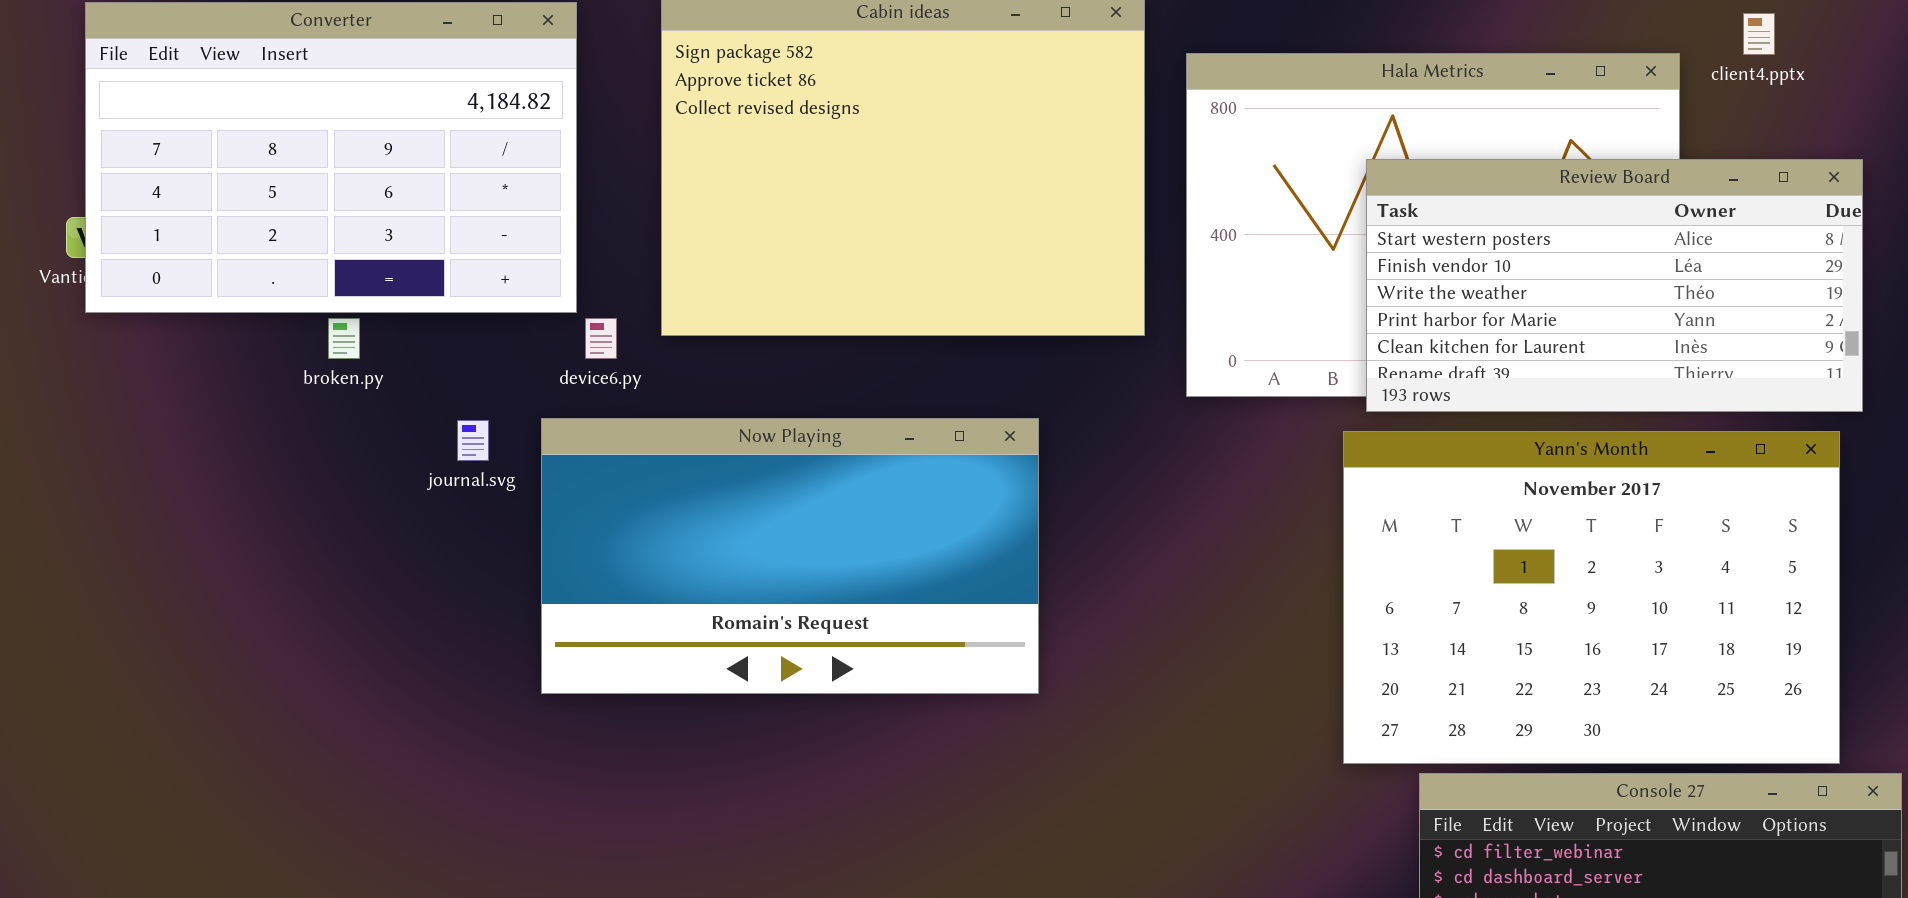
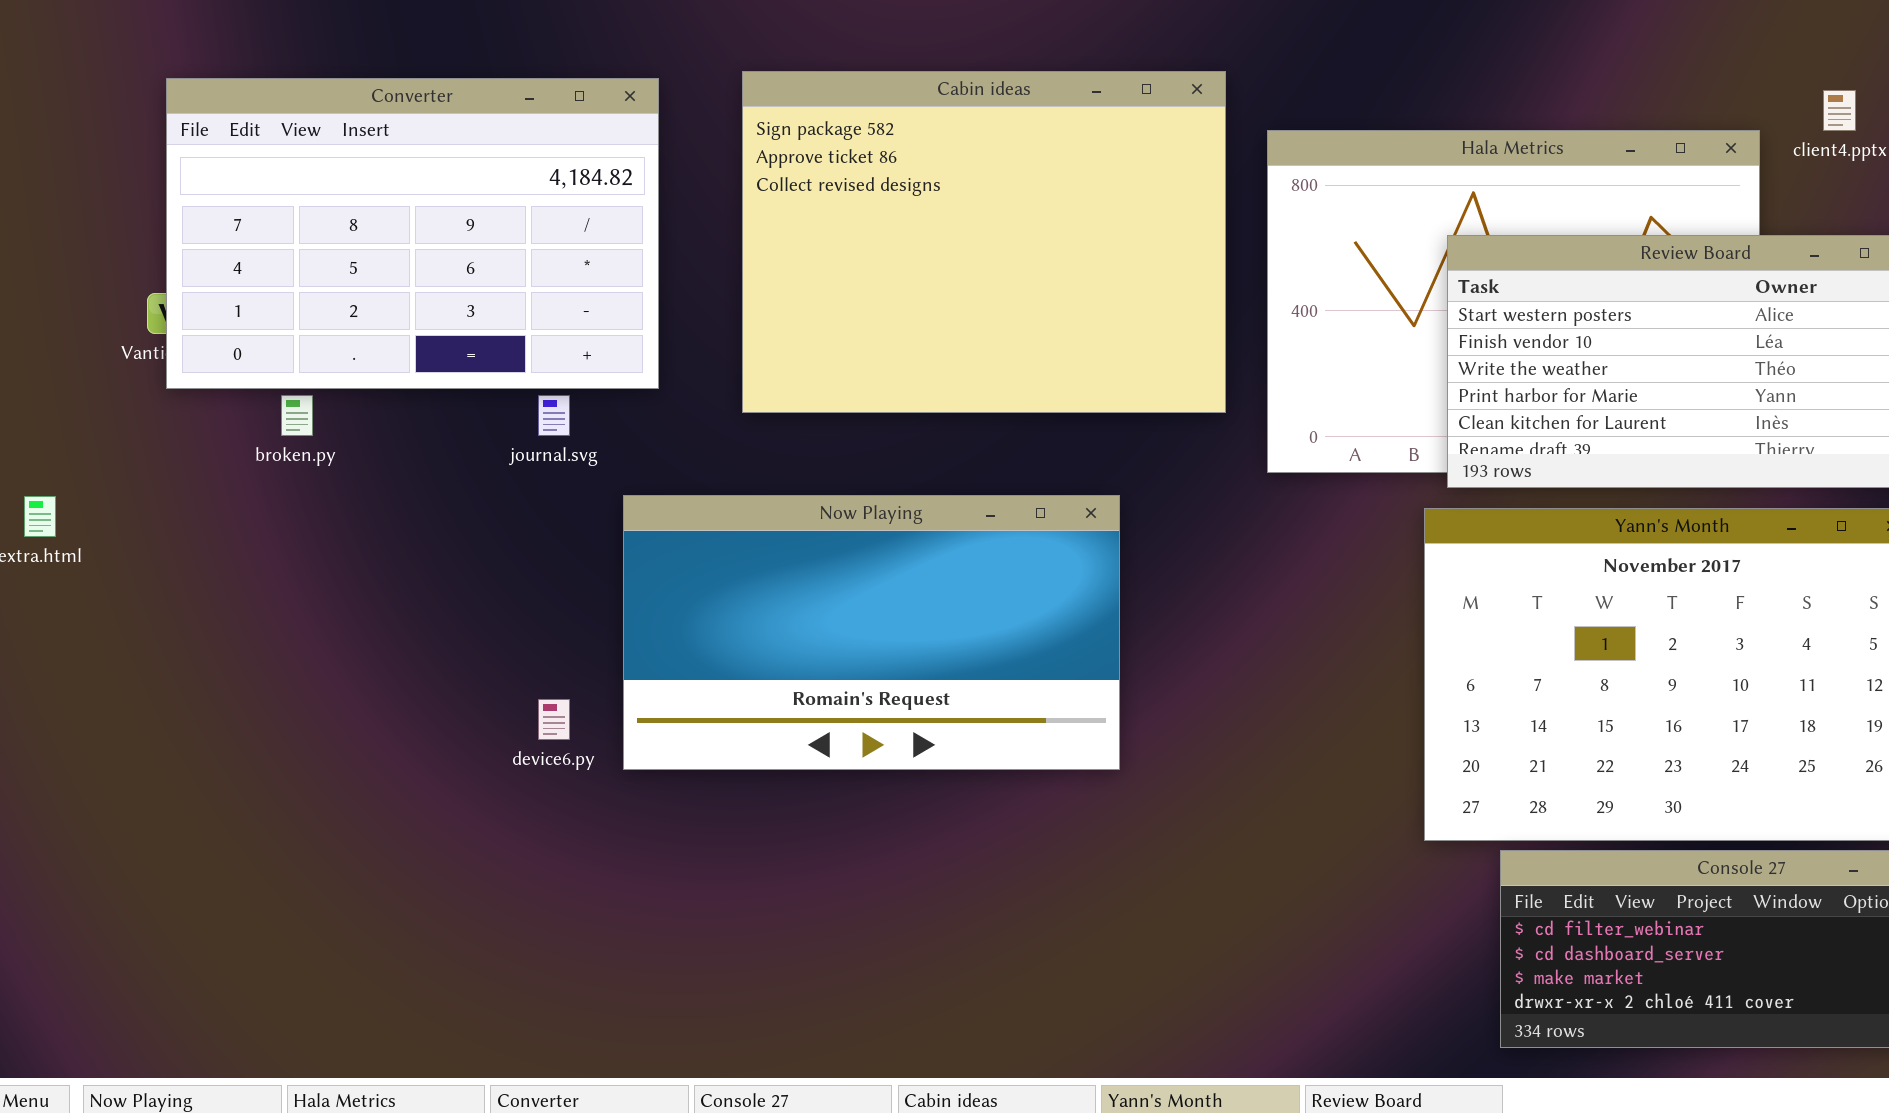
broken.py: [328,318,360,359] -> [281,395,313,436], moved
device6.py: [585,318,617,359] -> [538,699,570,740], moved
journal.svg: [457,420,489,461] -> [538,395,570,436], moved

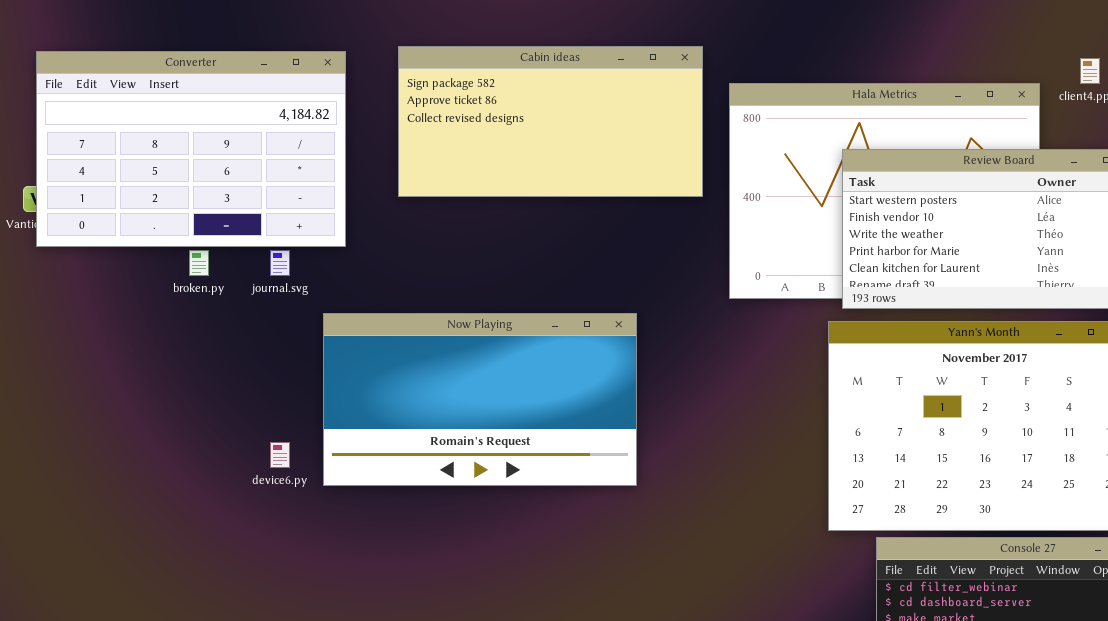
Cabin ideas: [742,71,1226,413] -> [398,46,703,197], resized
broken.py: [281,395,313,436] -> [189,250,209,276], moved

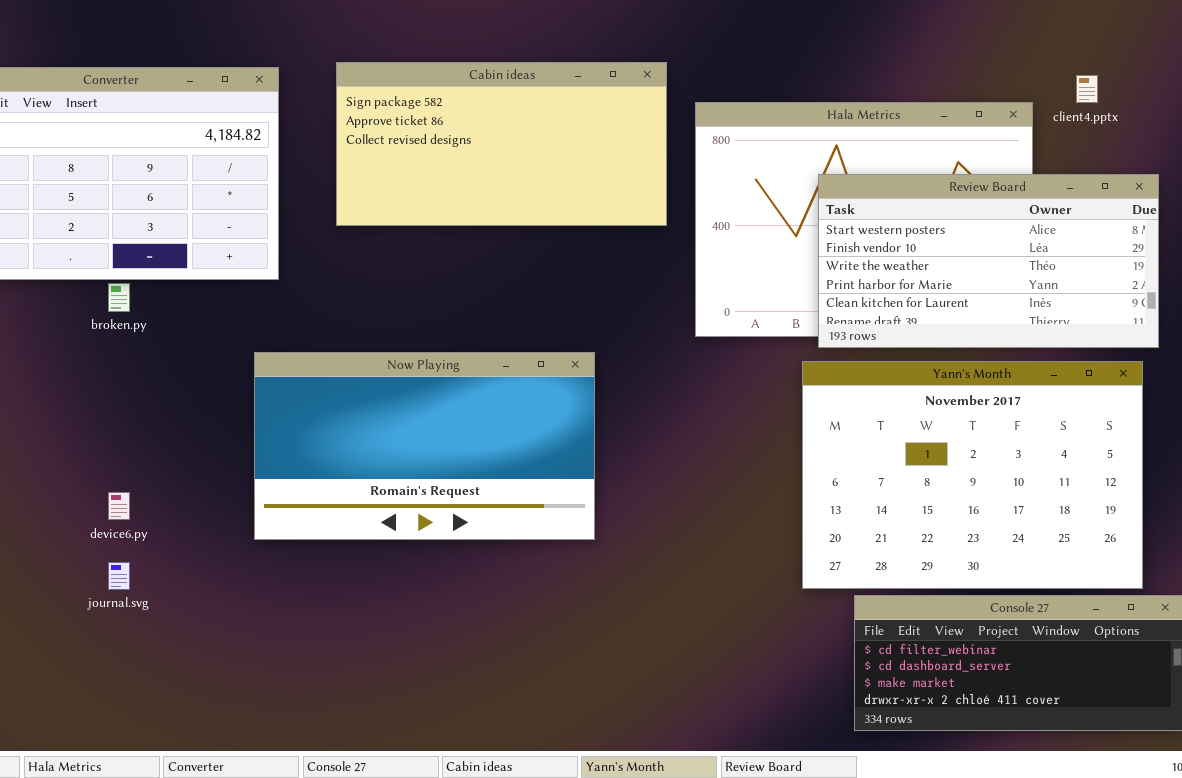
journal.svg: [270,250,290,276] -> [108,562,130,590], moved
device6.py: [270,442,290,468] -> [108,492,130,520], moved

